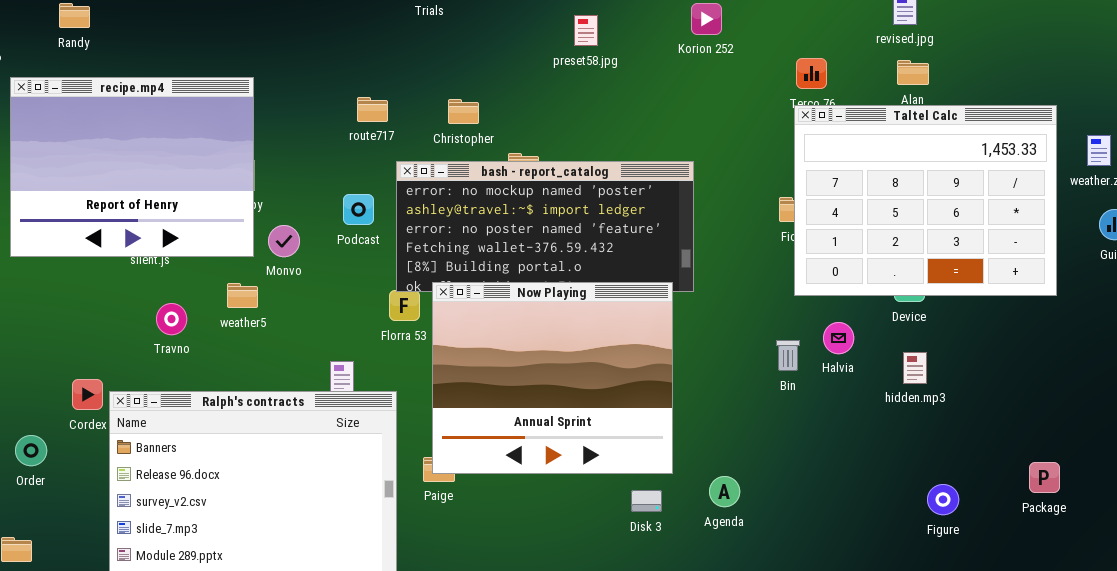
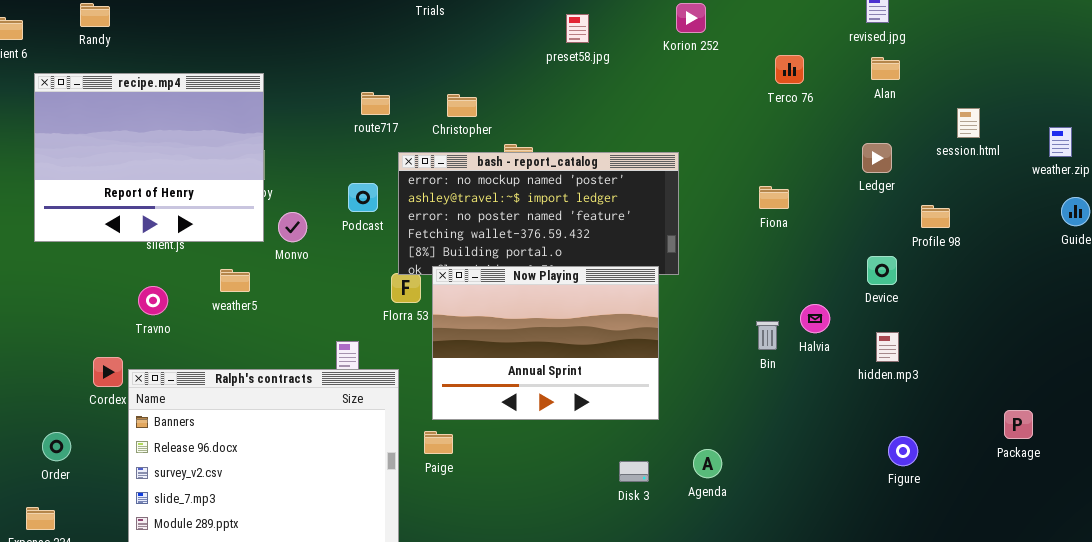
Taltel Calc: [794,105,1057,296] -> none, closed
Now Playing: [432,282,673,474] -> [432,266,659,420], resized
weather5: [227,283,258,308] -> [220,269,250,292], moved
Travno: [156,303,187,335] -> [138,286,168,315], moved
Order: [15,435,47,466] -> [42,432,71,461], moved
Package: [1029,462,1060,493] -> [1004,410,1033,439], moved
Figure: [927,484,959,515] -> [888,436,918,466], moved

